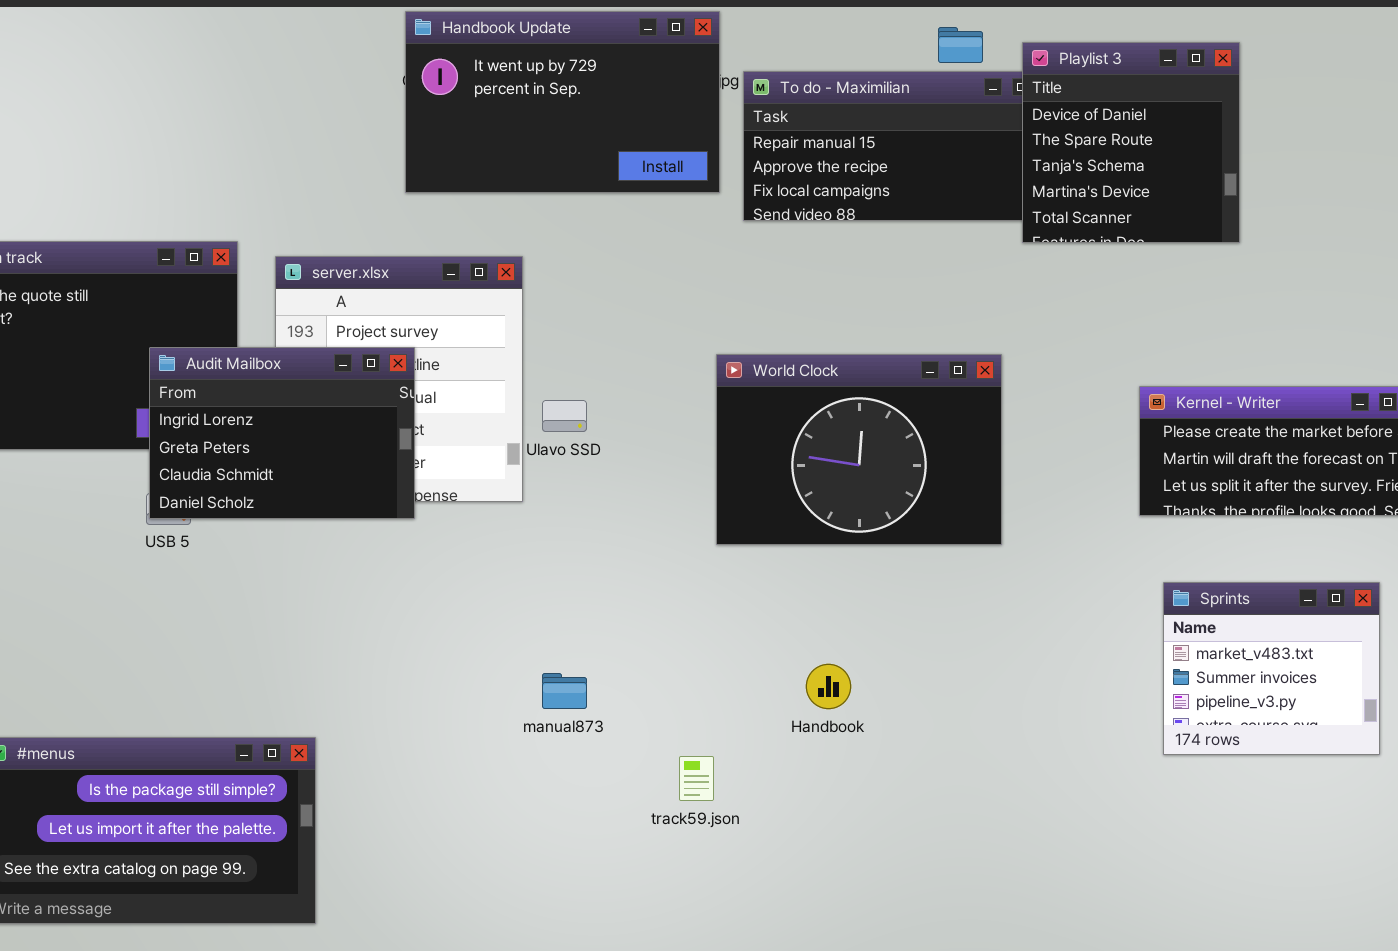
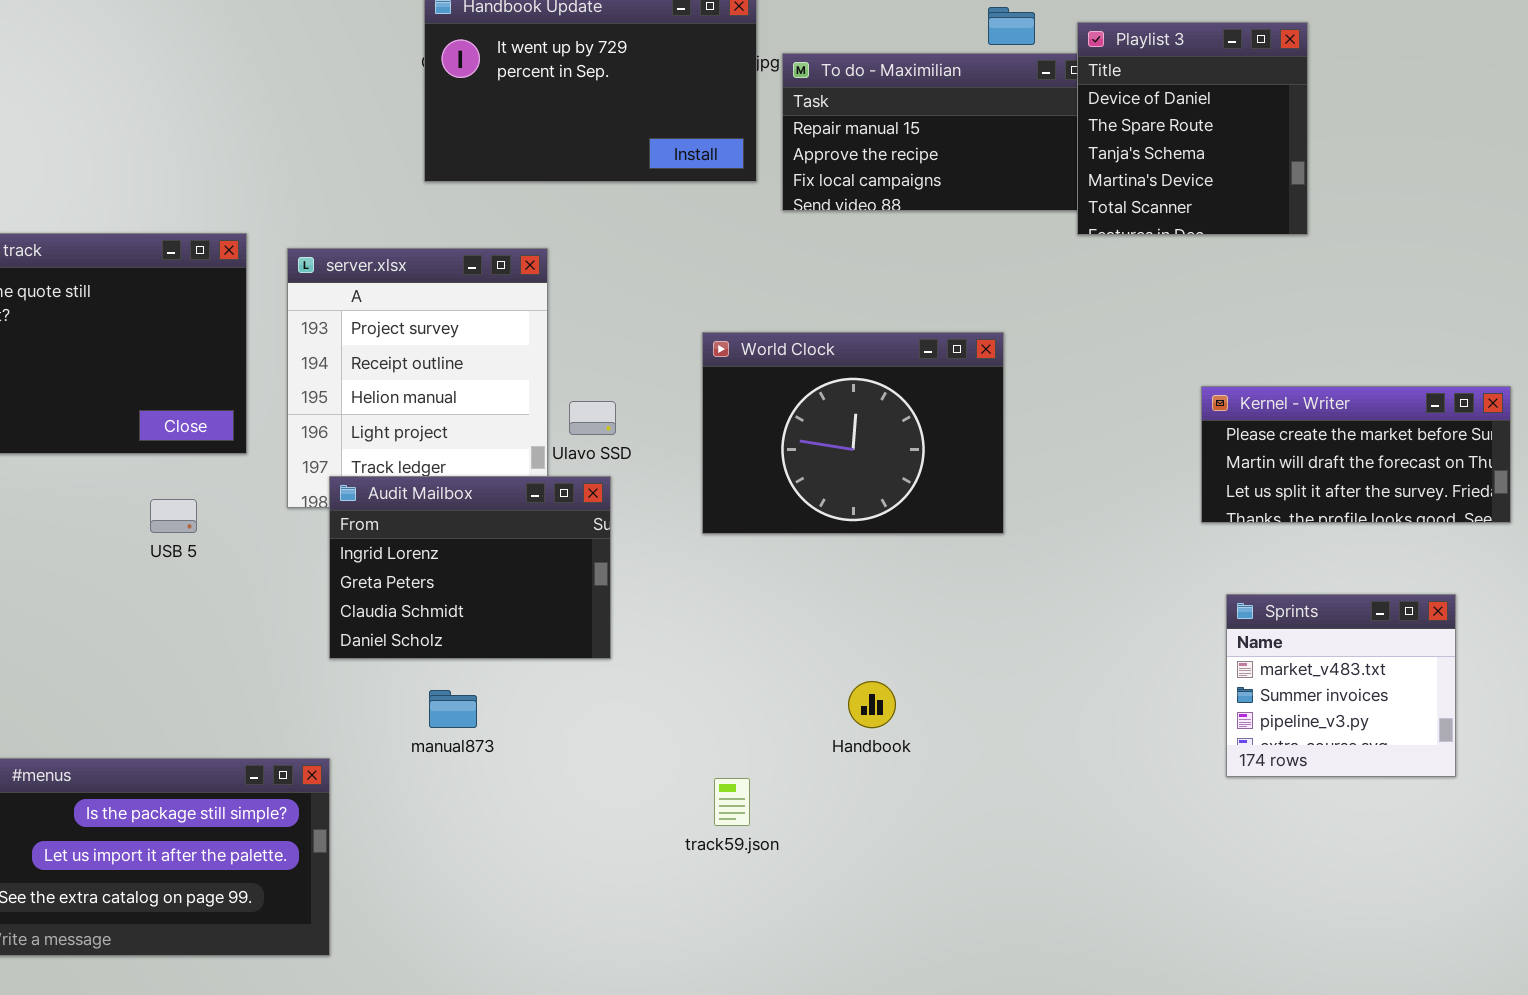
Audit Mailbox: [149,347,415,519] -> [329,476,611,659], moved
World Clock: [716,354,1002,545] -> [702,332,1004,534], moved
manual873: [542,673,587,709] -> [429,690,477,728], moved

